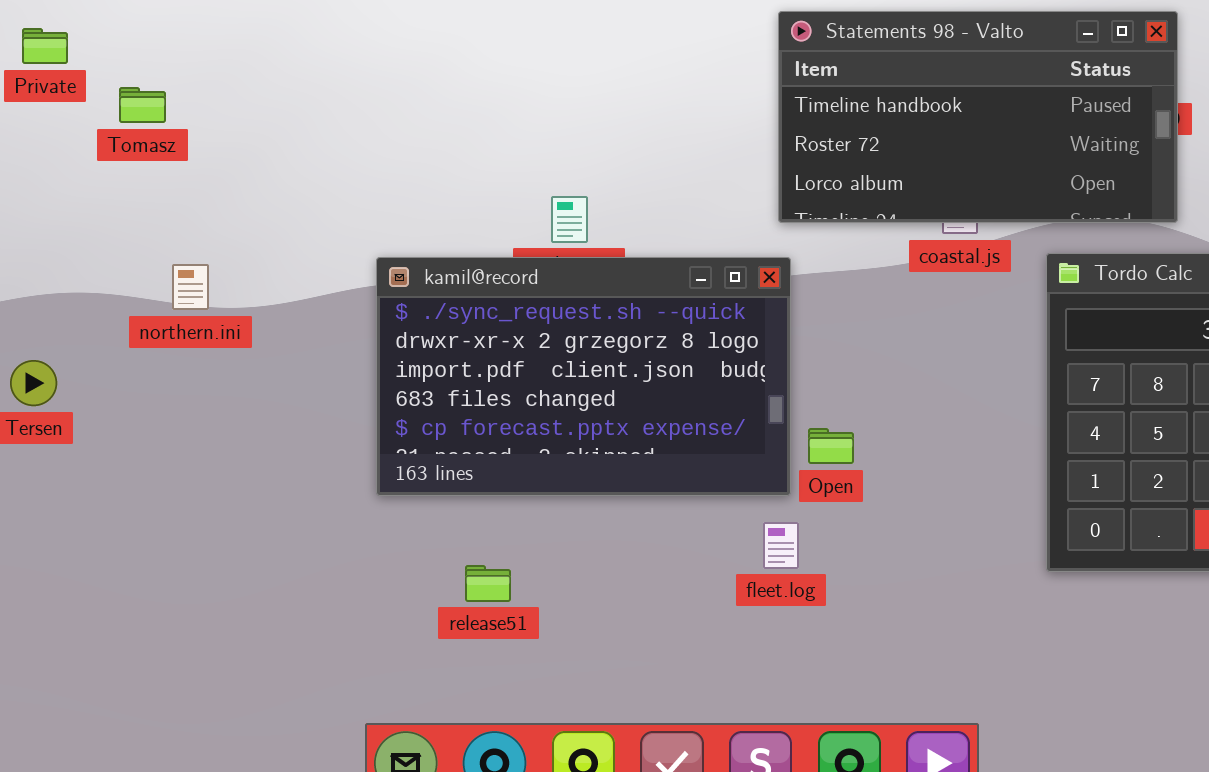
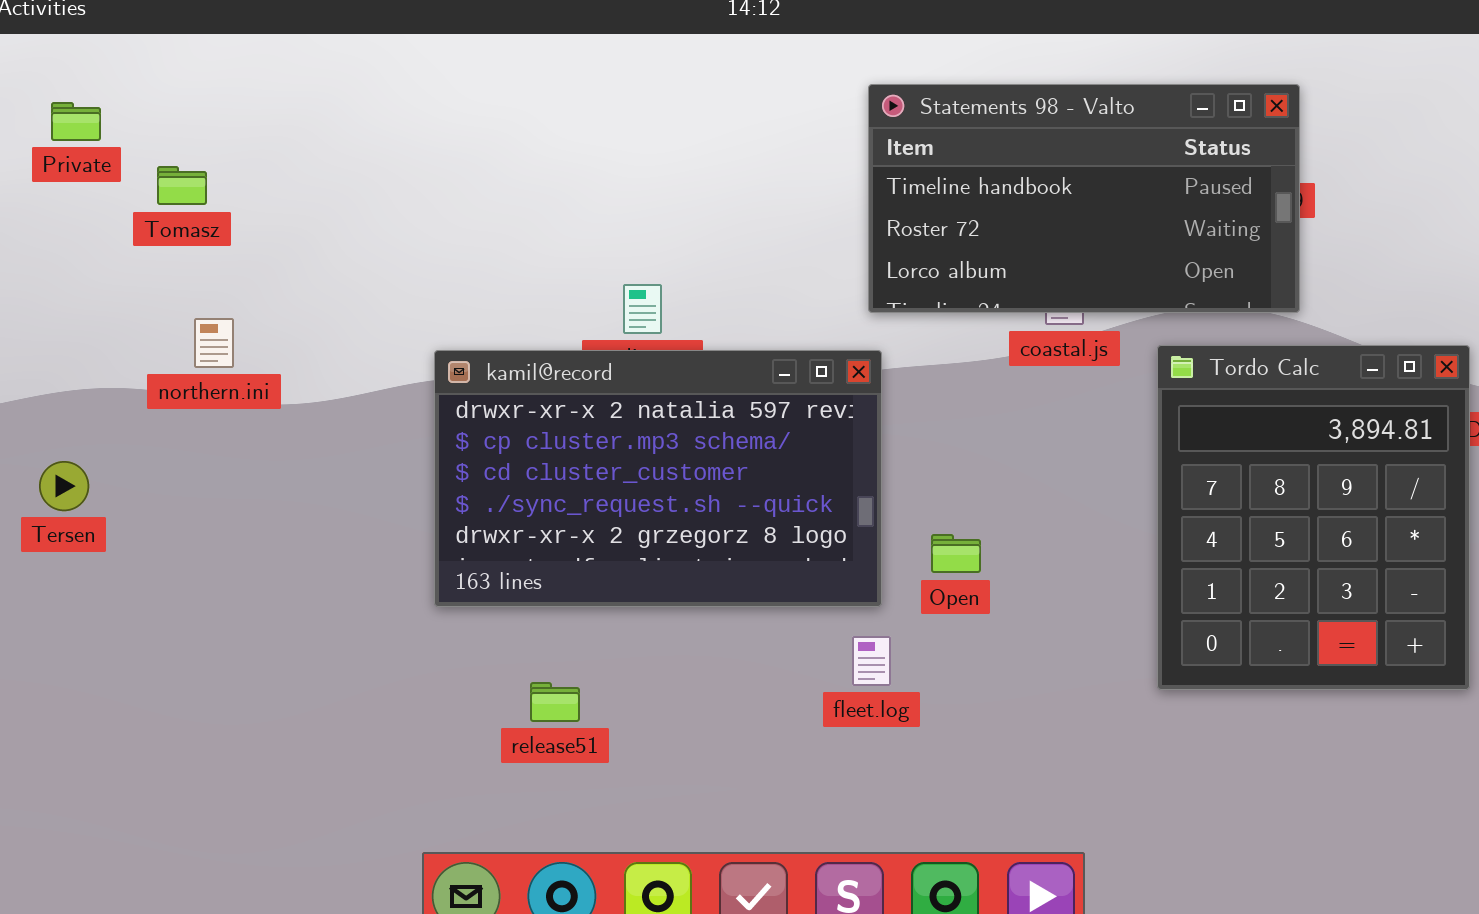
kamil@record: [376,257,791,496] -> [434,350,882,607], scrolled up 3 rows
northern.ini: [172,264,209,310] -> [194,318,234,368], moved
Open: [808,428,854,464] -> [931,534,981,573], moved

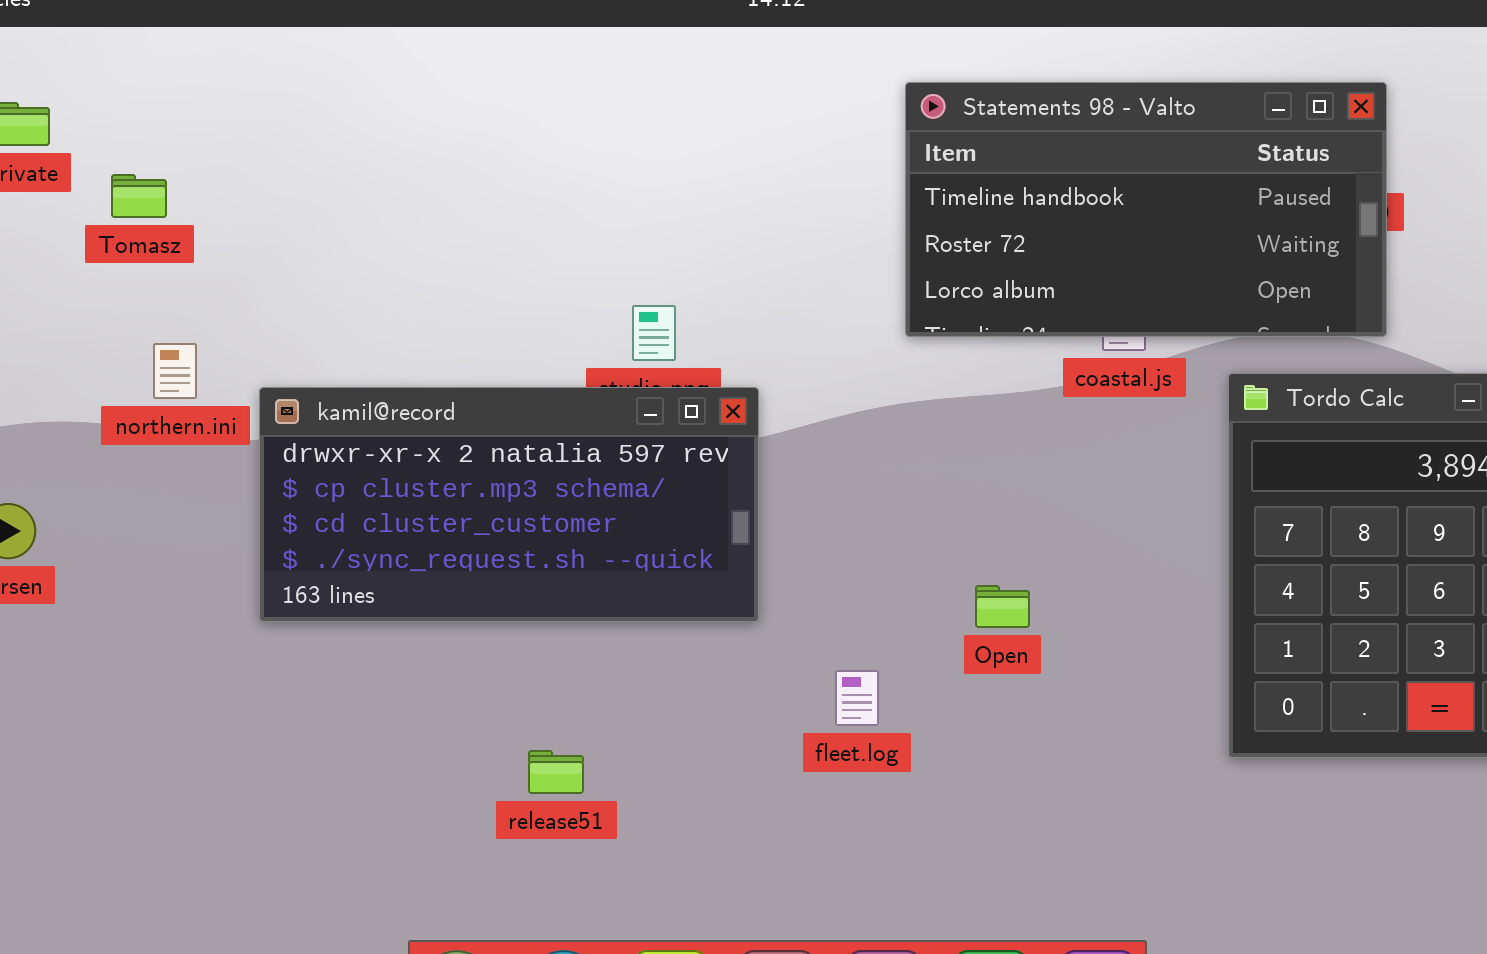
kamil@record: [434,350,882,607] -> [259,387,759,622], moved, resized
fleet.log: [852,636,891,686] -> [835,670,879,726], moved

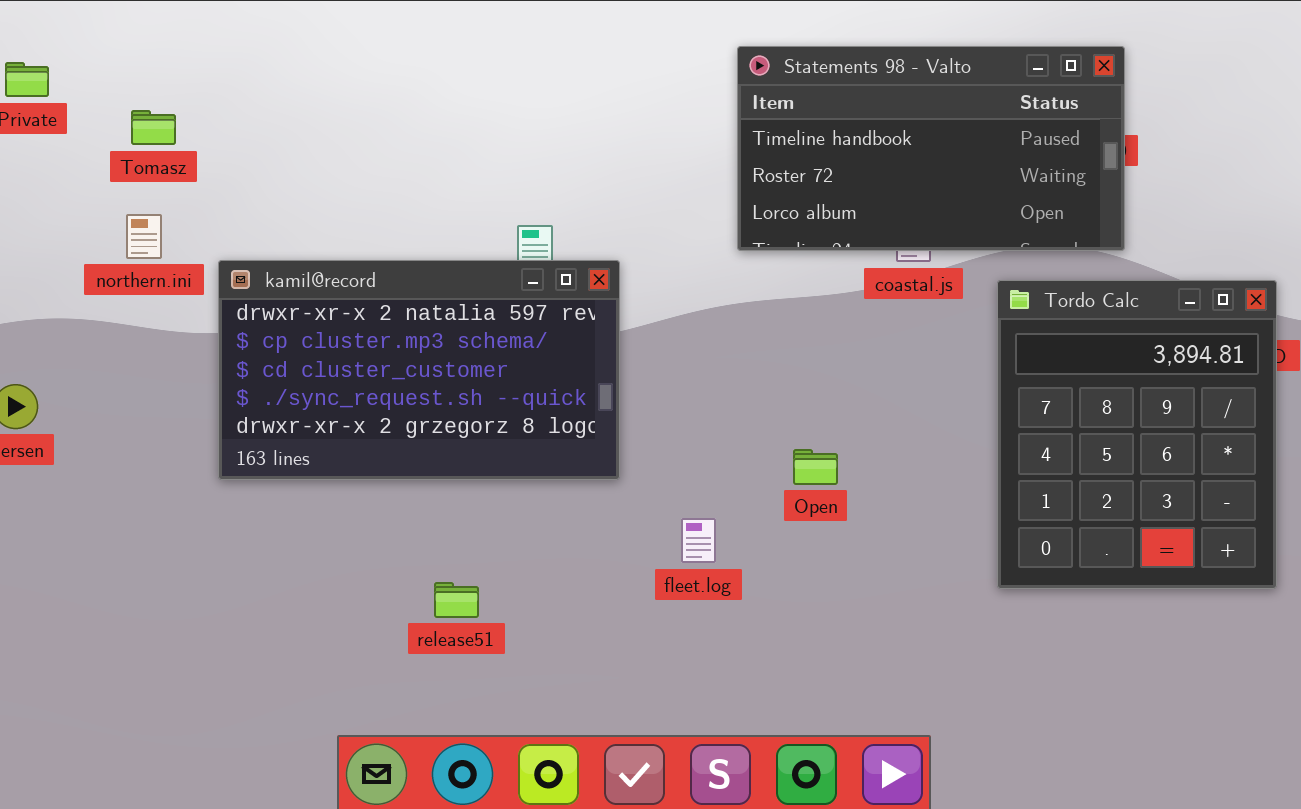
Tomasz: [111,174,167,218] -> [131,110,176,145], moved
northern.ini: [153,343,197,399] -> [126,214,162,259], moved
kamil@record: [259,387,759,622] -> [218,260,620,480], resized

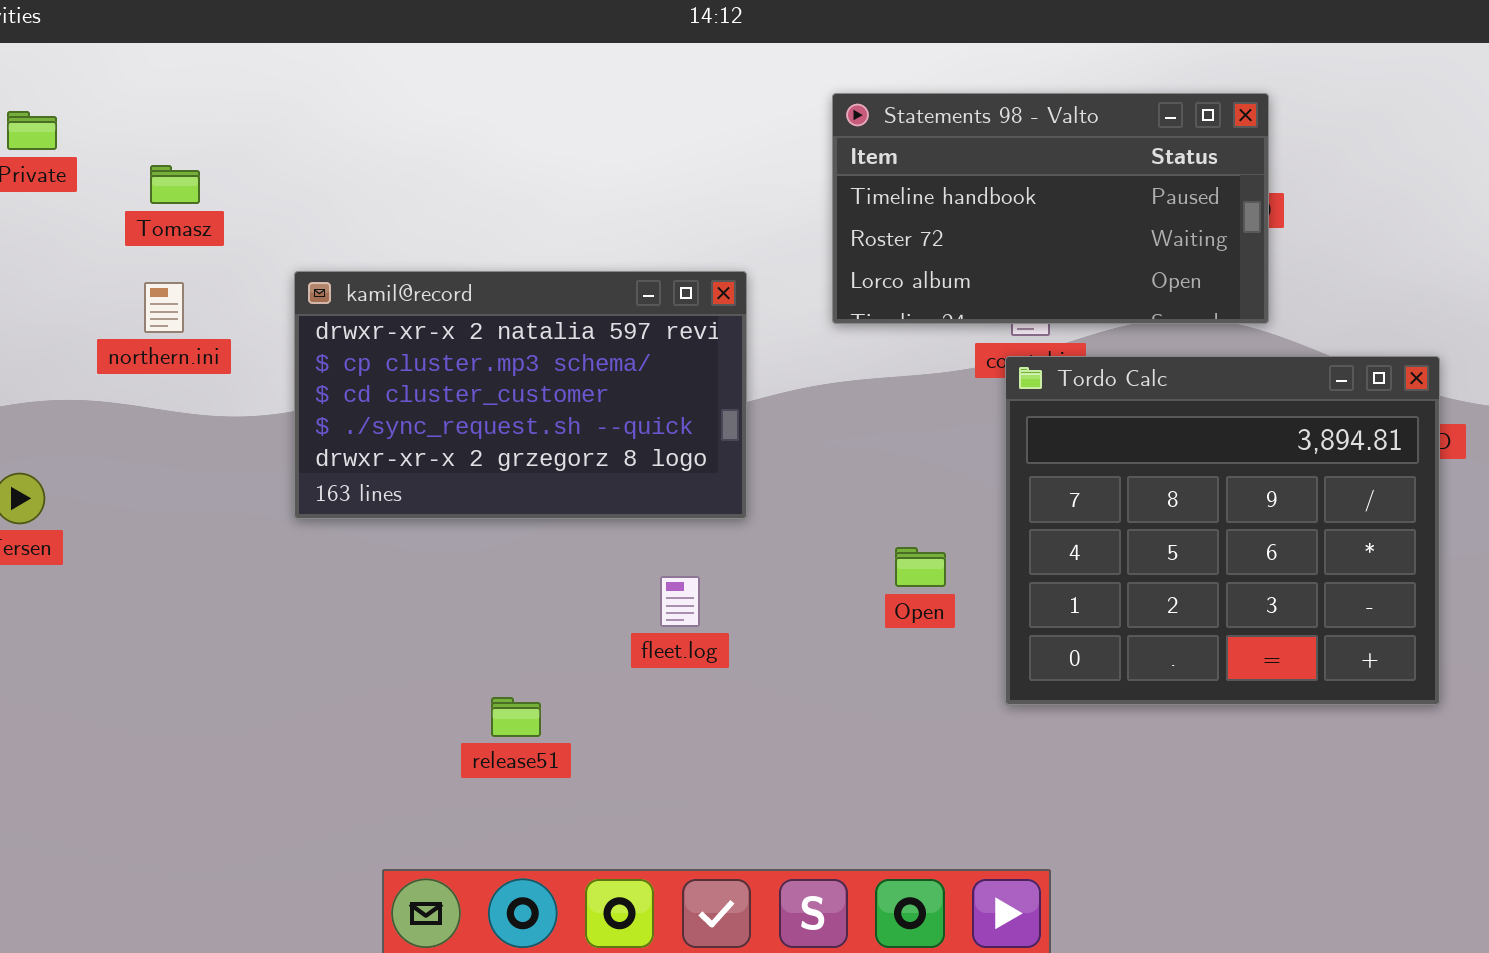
kamil@record: [218,260,620,480] -> [294,271,747,519], moved
Tordo Calc: [997,280,1277,589] -> [1005,356,1440,705], resized
fleet.log: [681,518,716,563] -> [660,576,700,627], moved

